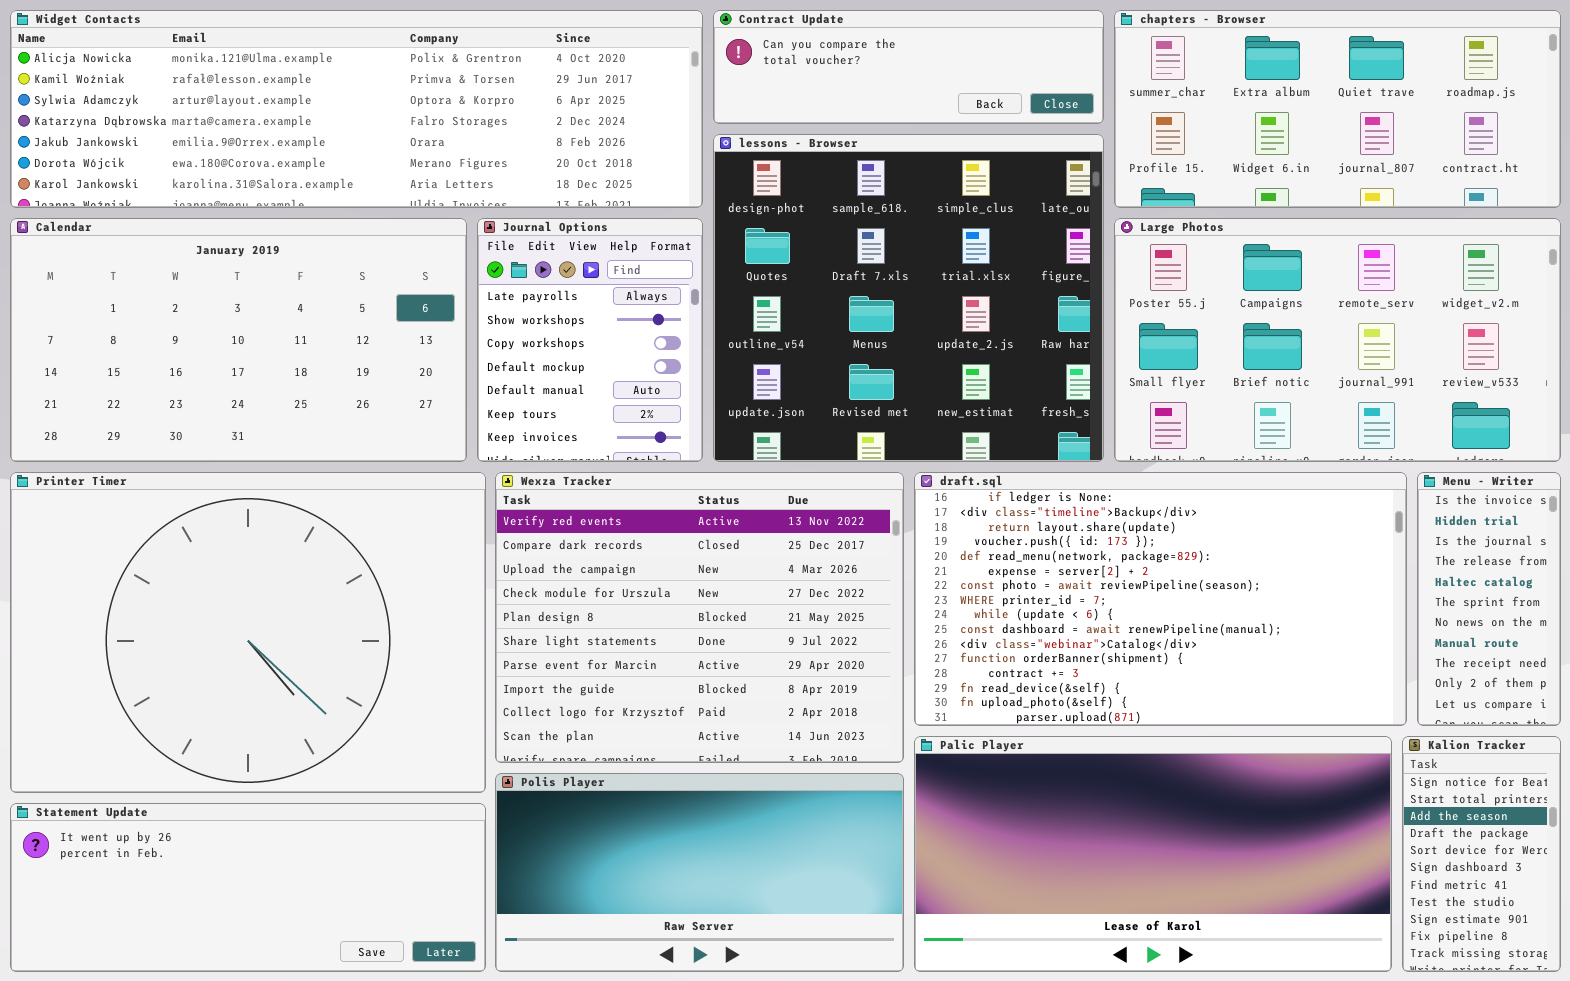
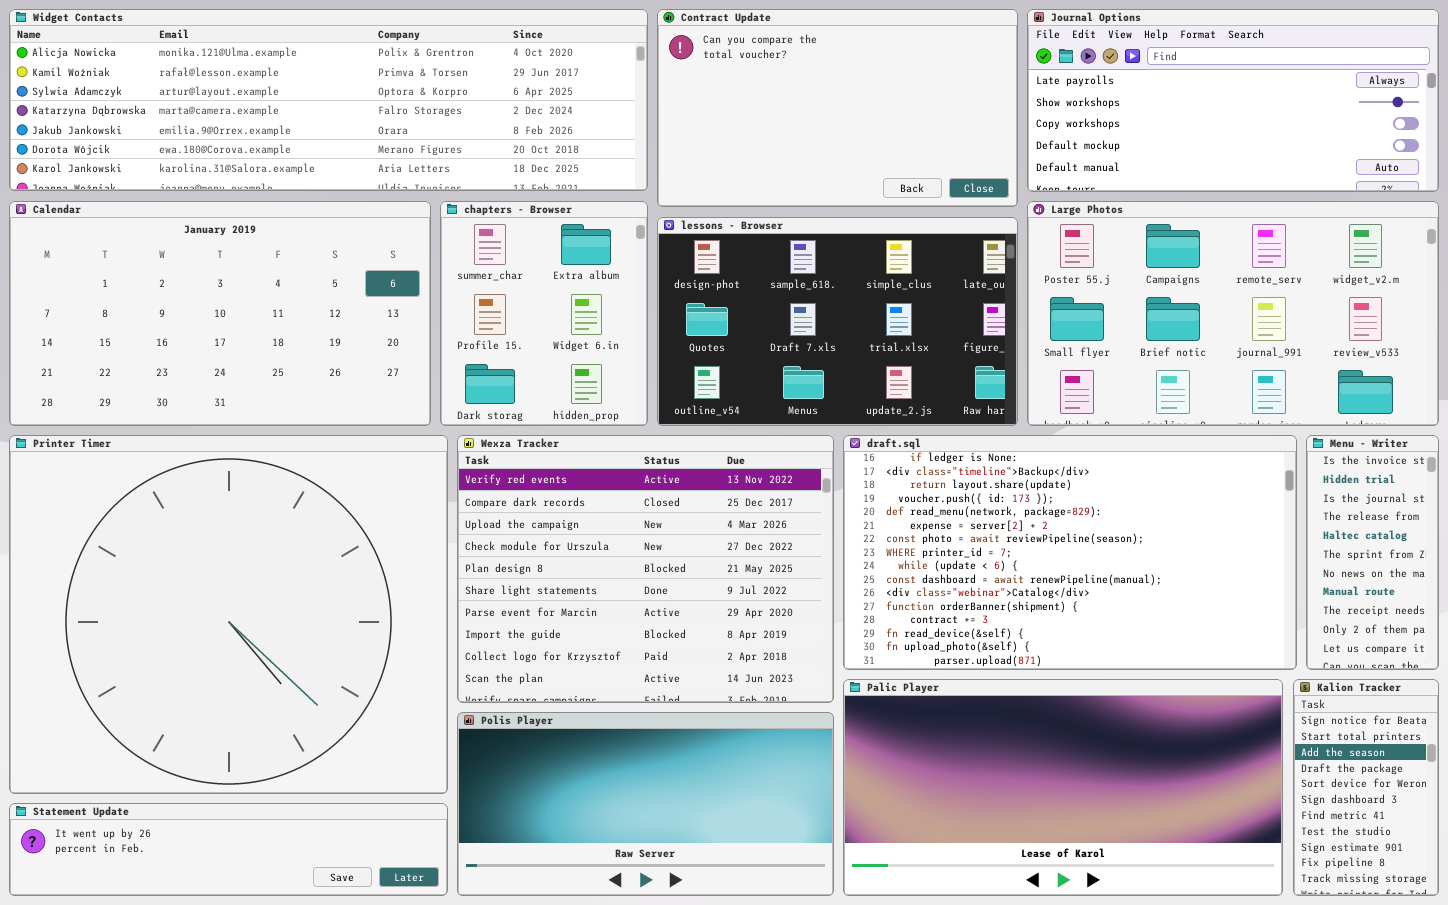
Contract Update: [713,10,1104,124] -> [657,9,1018,207], resized
chapters - Browser: [1114,10,1561,208] -> [440,201,648,426], moved, resized
lessons - Browser: [713,134,1104,462] -> [657,217,1018,426], resized
Journal Options: [477,218,703,462] -> [1027,9,1439,192], moved, resized
Printer Timer: [10,472,486,793] -> [9,435,448,794], resized
Statement Update: [10,803,486,972] -> [9,803,448,896], resized

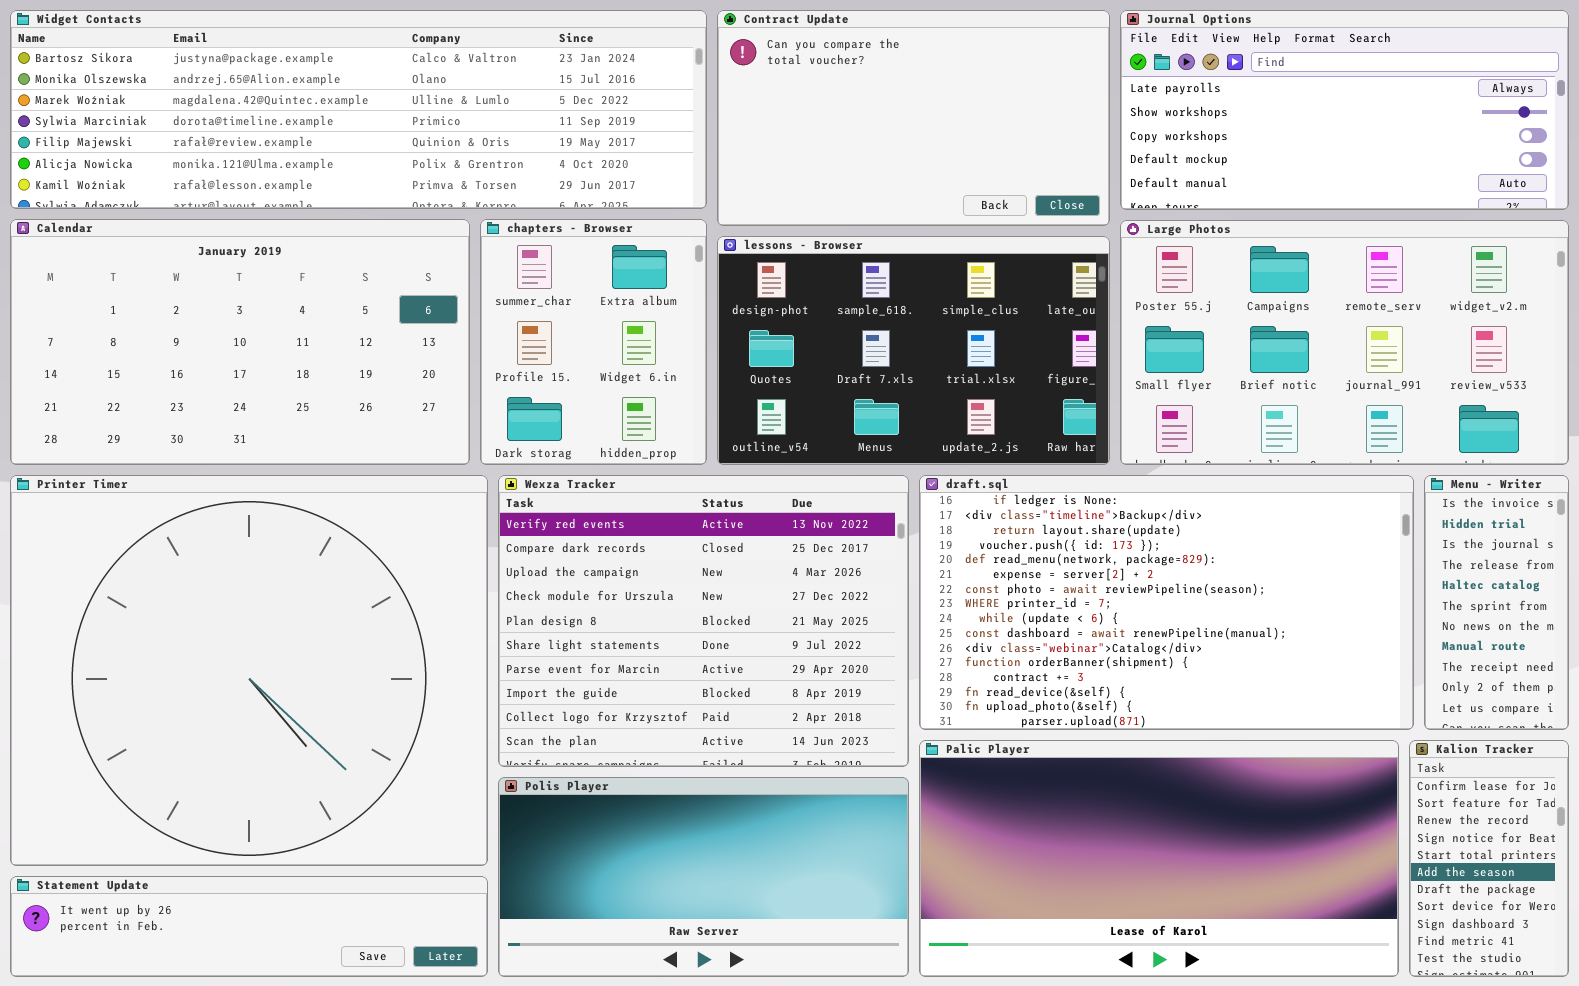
Widget Contacts: [9,9,648,191] -> [10,10,707,209], scrolled up 5 rows
Kalion Tracker: [1293,679,1439,896] -> [1409,740,1569,977], scrolled up 3 rows

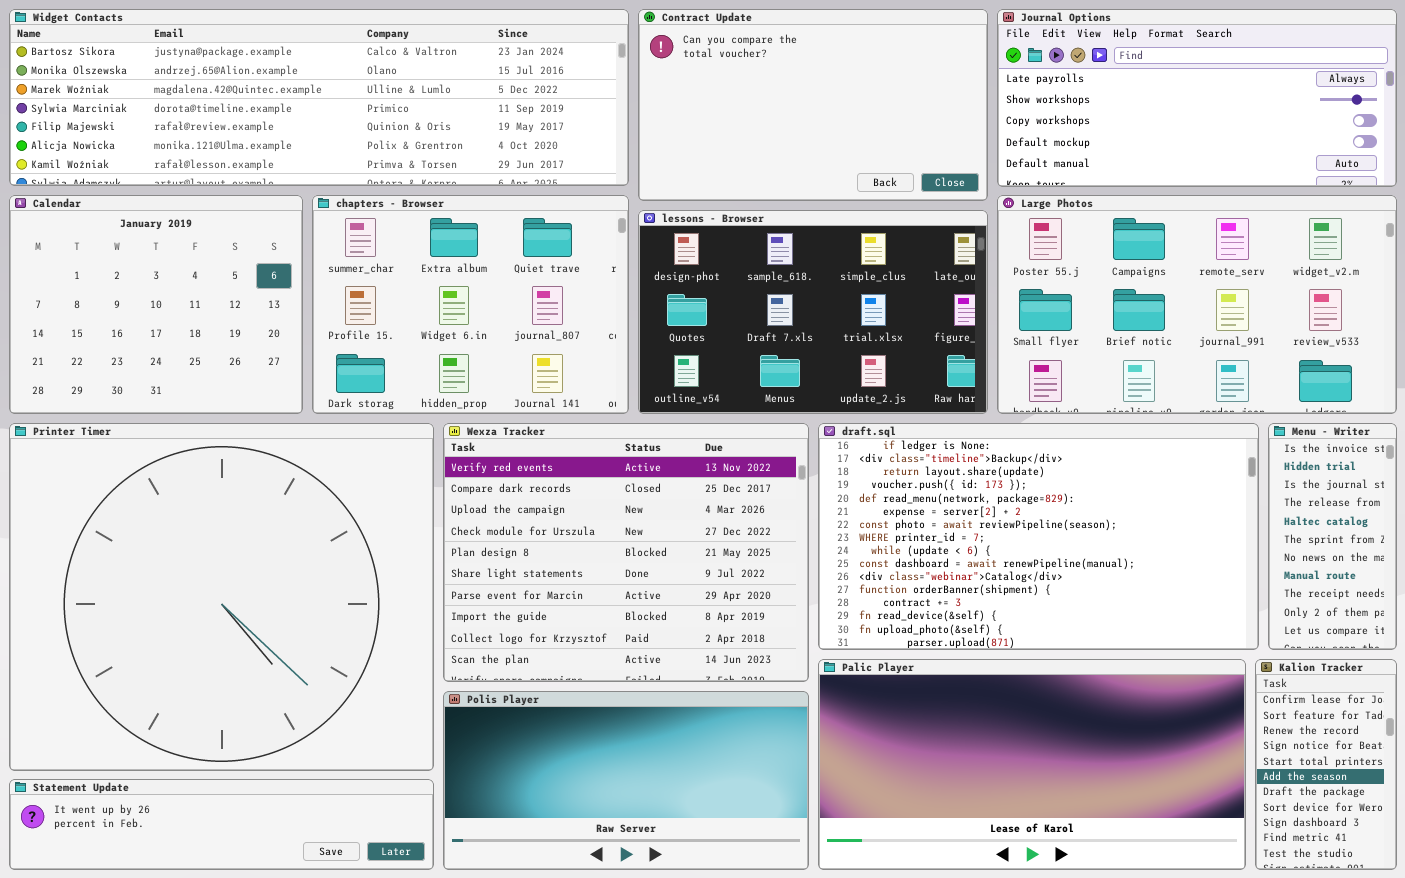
Calendar: [10,219,470,465] -> [9,195,303,414], resized
chapters - Browser: [480,219,707,465] -> [312,195,629,414], resized

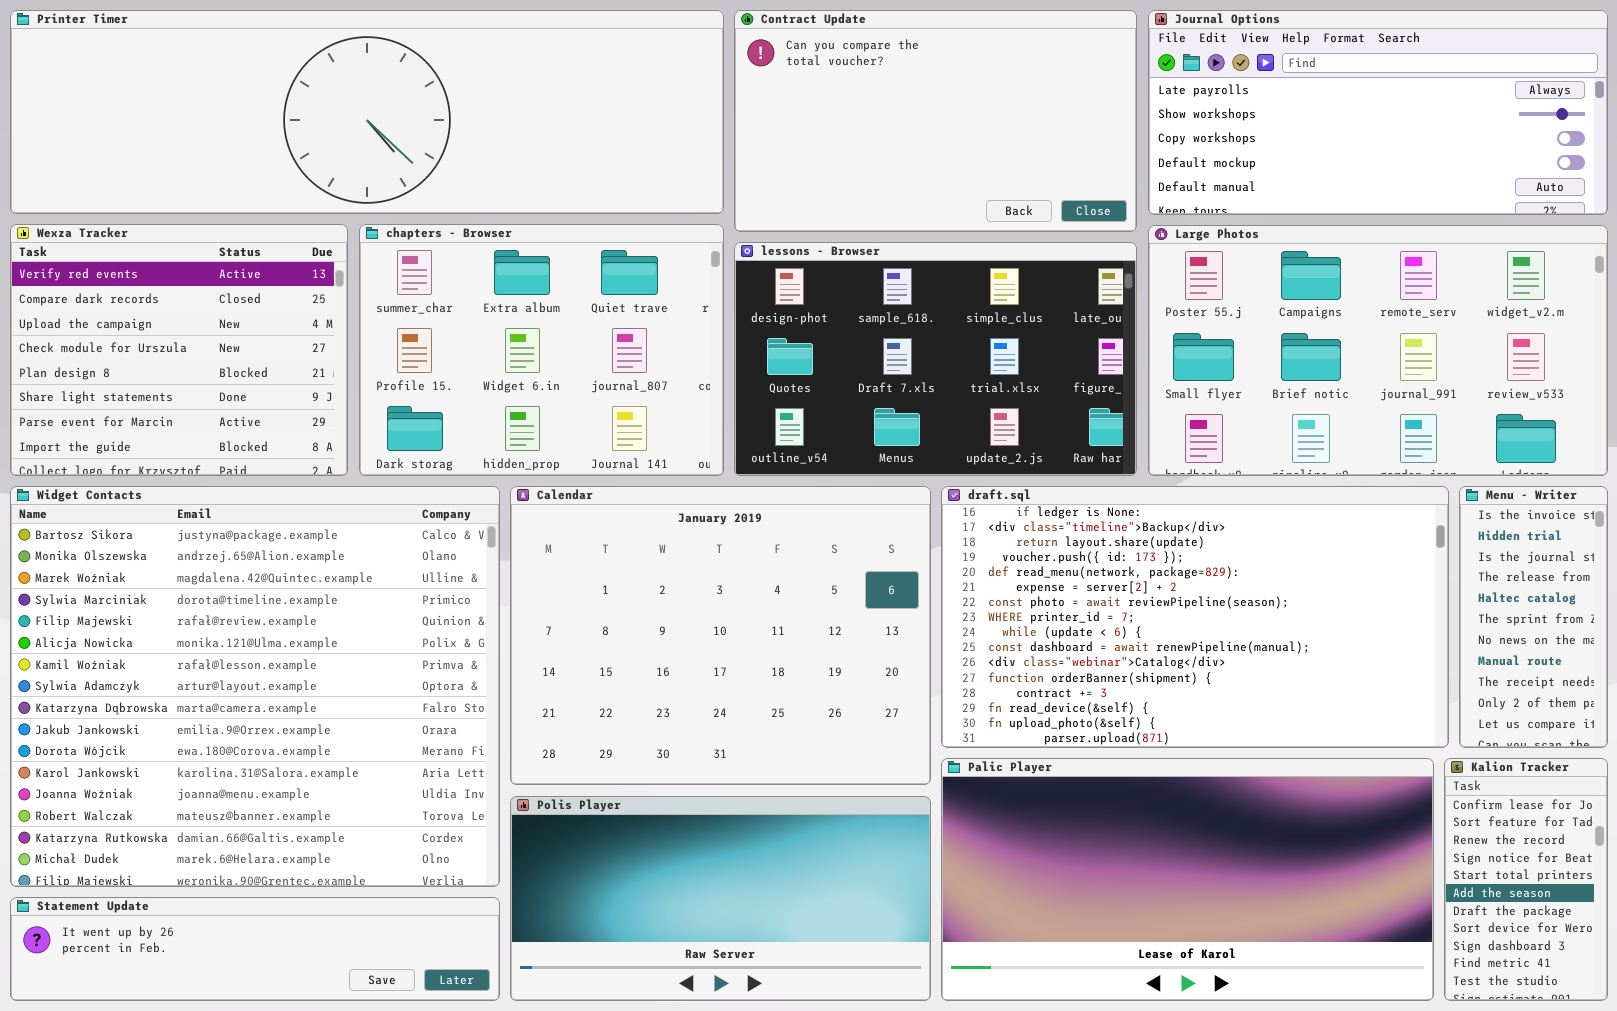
Widget Contacts: [9,9,629,186] -> [10,486,500,887], moved, resized
Calendar: [9,195,303,414] -> [510,486,931,785], moved, resized
Printer Timer: [9,423,434,771] -> [10,10,724,214], moved, resized
Wexza Tracker: [443,423,809,682] -> [10,224,348,476], moved, resized

